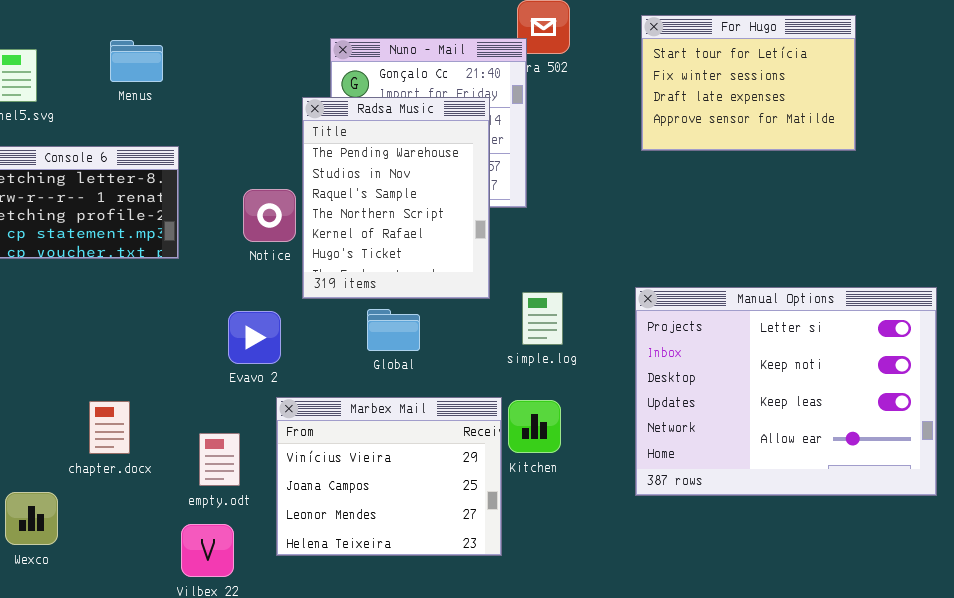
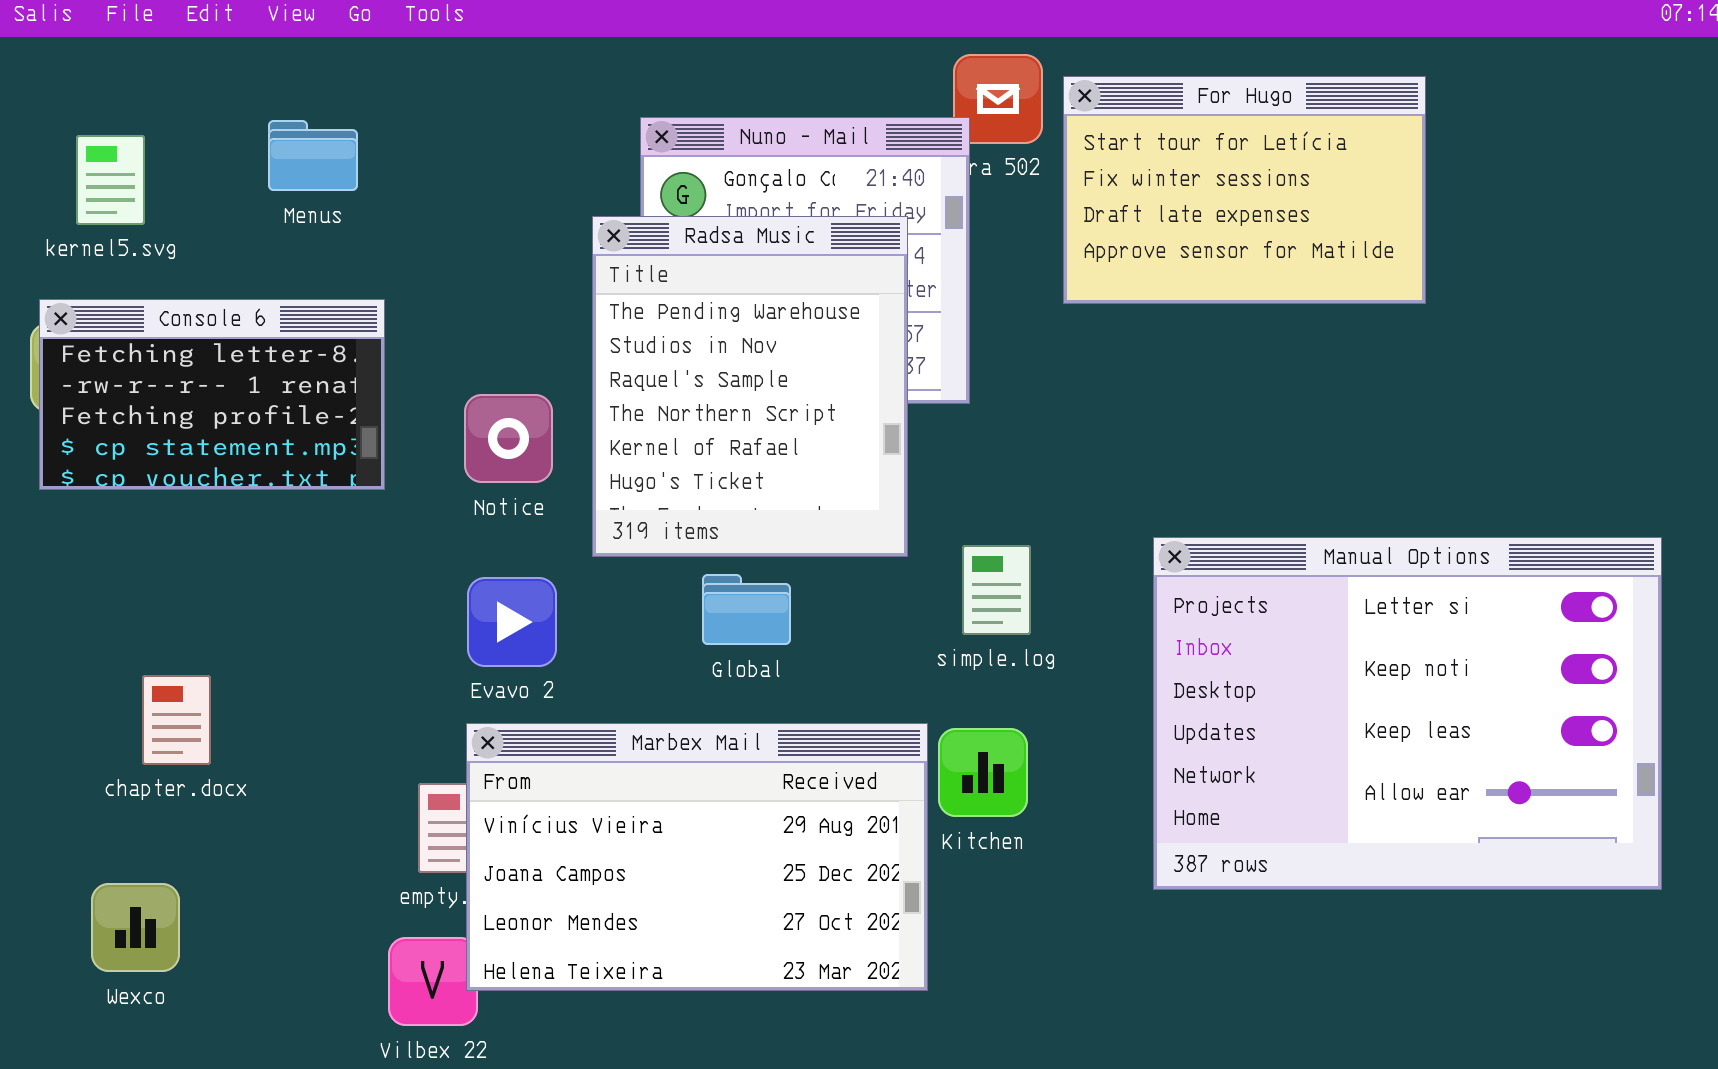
For Hugo: [641,15,856,151] -> [1063,76,1426,304], moved
Notice: [243,189,296,242] -> [464,394,553,483], moved
Marbex Mail: [276,397,502,556] -> [466,723,928,991], resized
chapter.docx: [89,401,130,454] -> [142,675,211,765], moved

